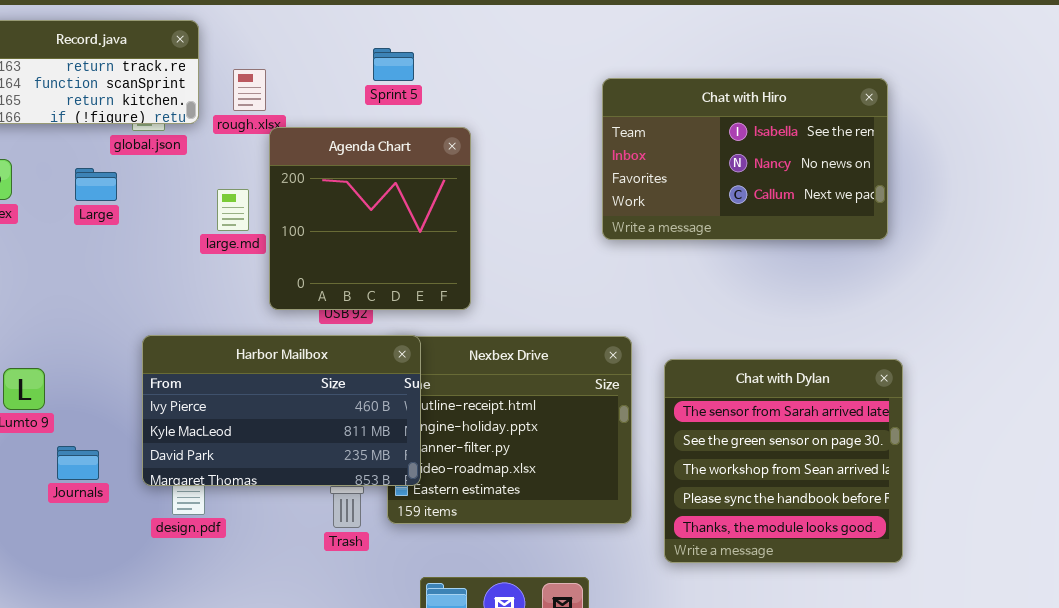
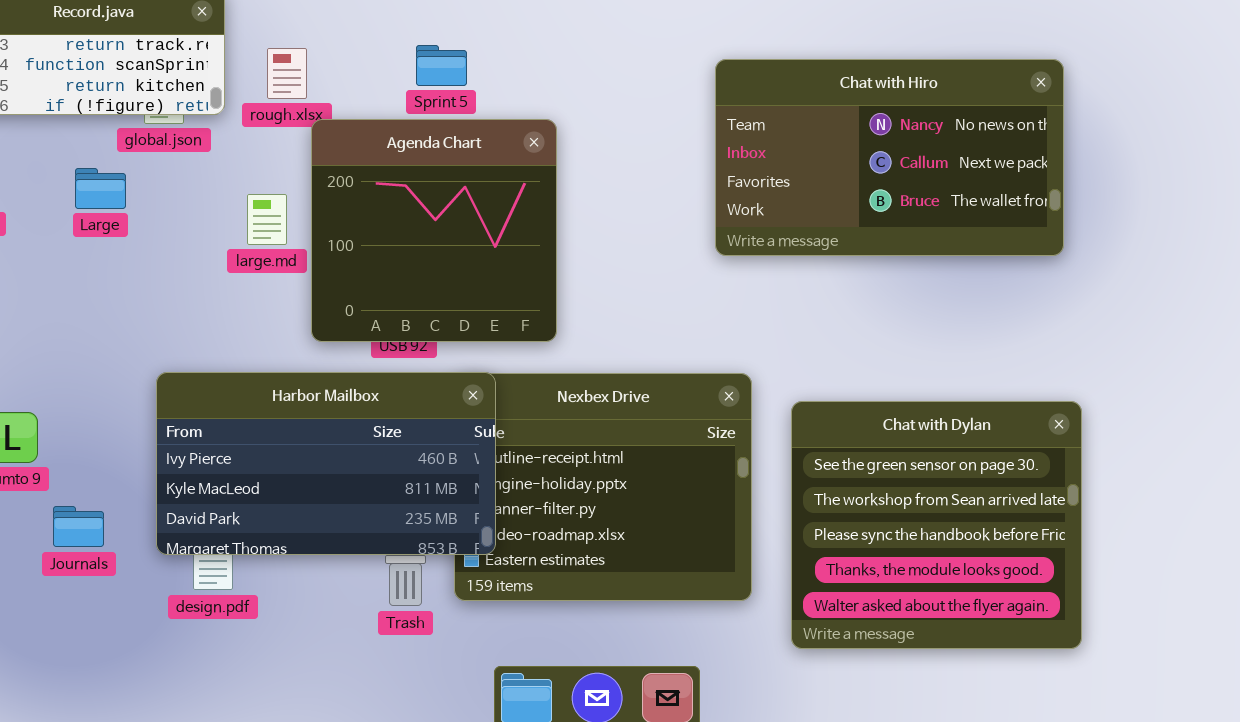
Sprint 5: [373,48,414,81] -> [416,45,467,86], moved
Chat with Hiro: [602,78,888,240] -> [715,59,1064,256], scrolled down 1 row
Chat with Dylan: [664,359,903,563] -> [791,401,1082,649], scrolled down 1 row

